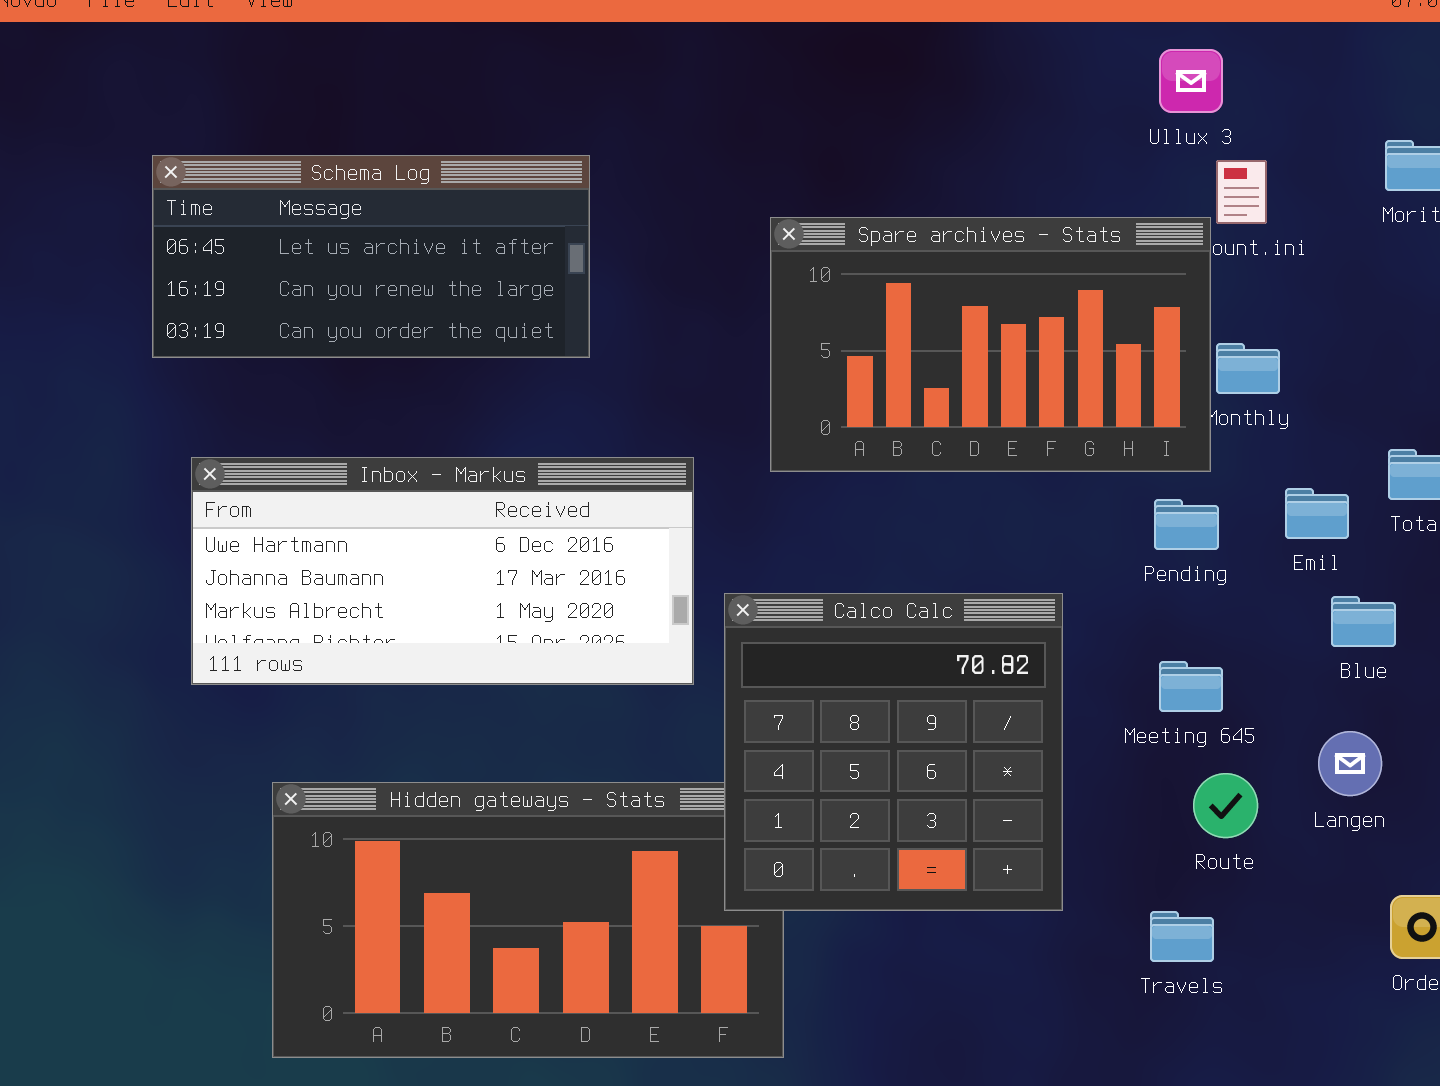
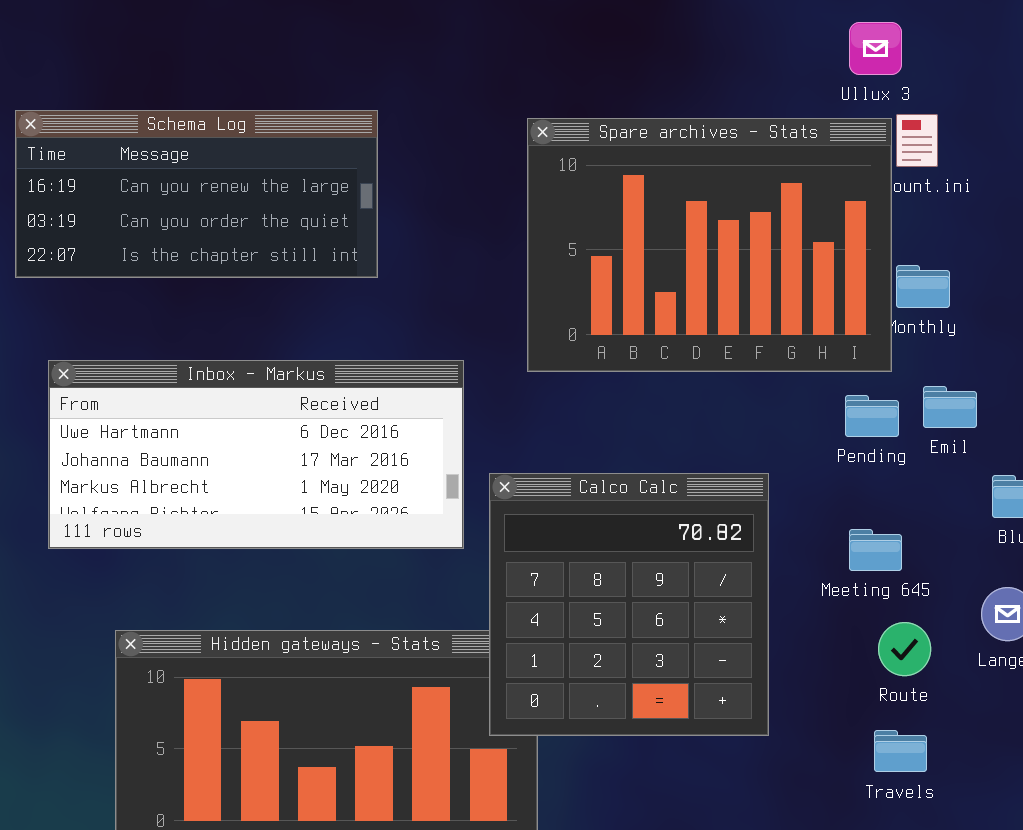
Schema Log: [152,155,590,358] -> [15,110,378,278], scrolled down 1 row
Spare archives - Stats: [770,217,1211,472] -> [527,118,892,372], resized
Emil: [1285,488,1349,539] -> [923,386,977,428], moved
Travels: [1150,911,1214,962] -> [874,730,927,772], moved

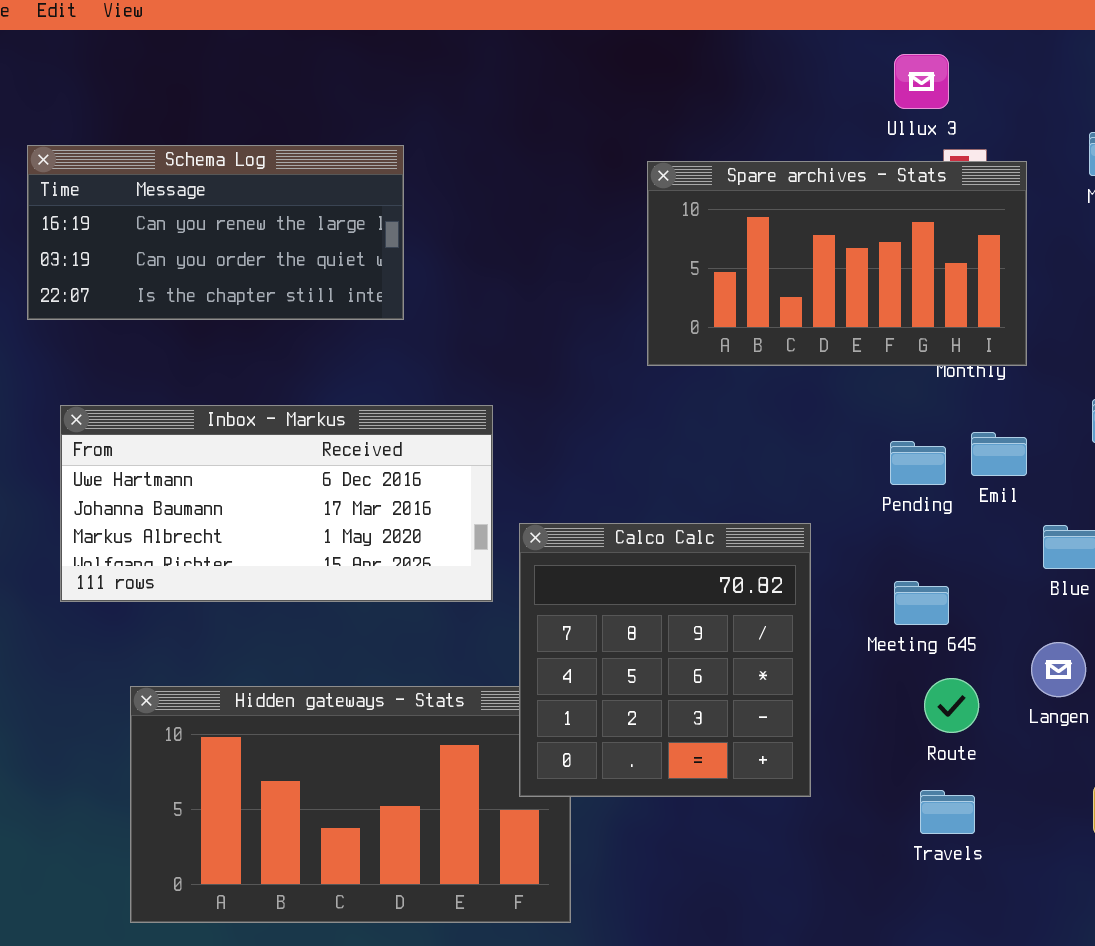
Spare archives - Stats: [527,118,892,372] -> [647,161,1027,366], moved, resized

